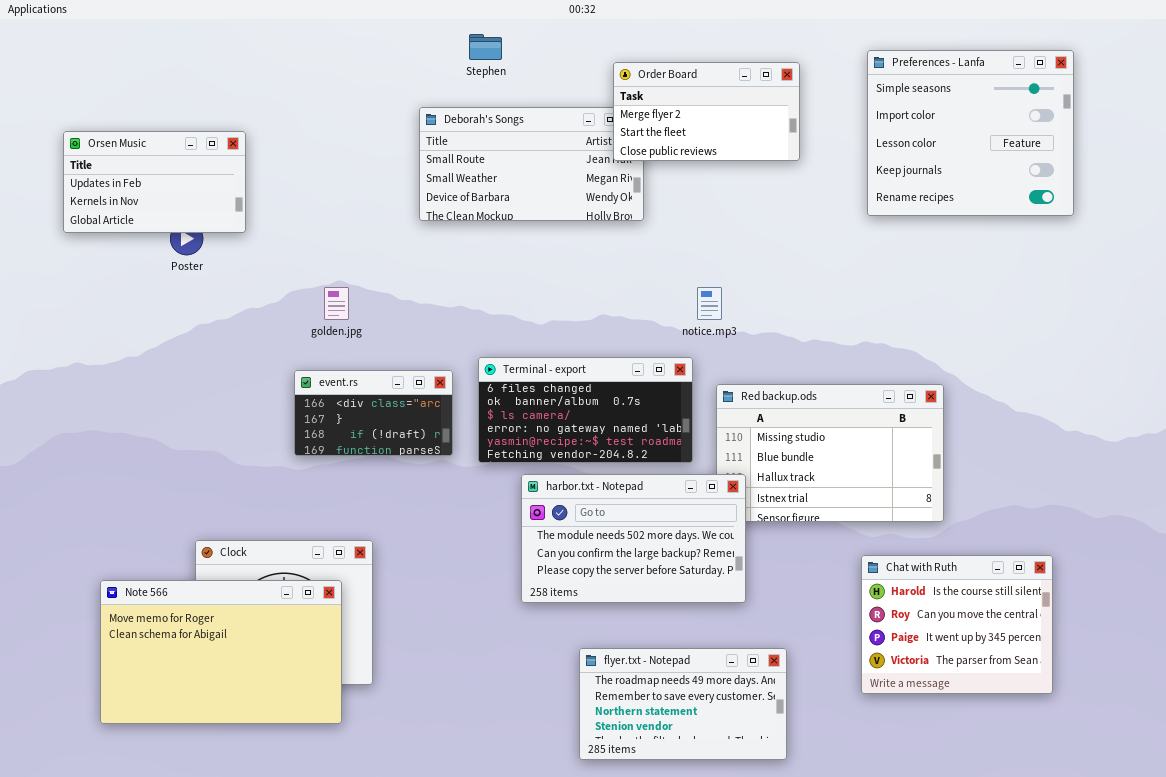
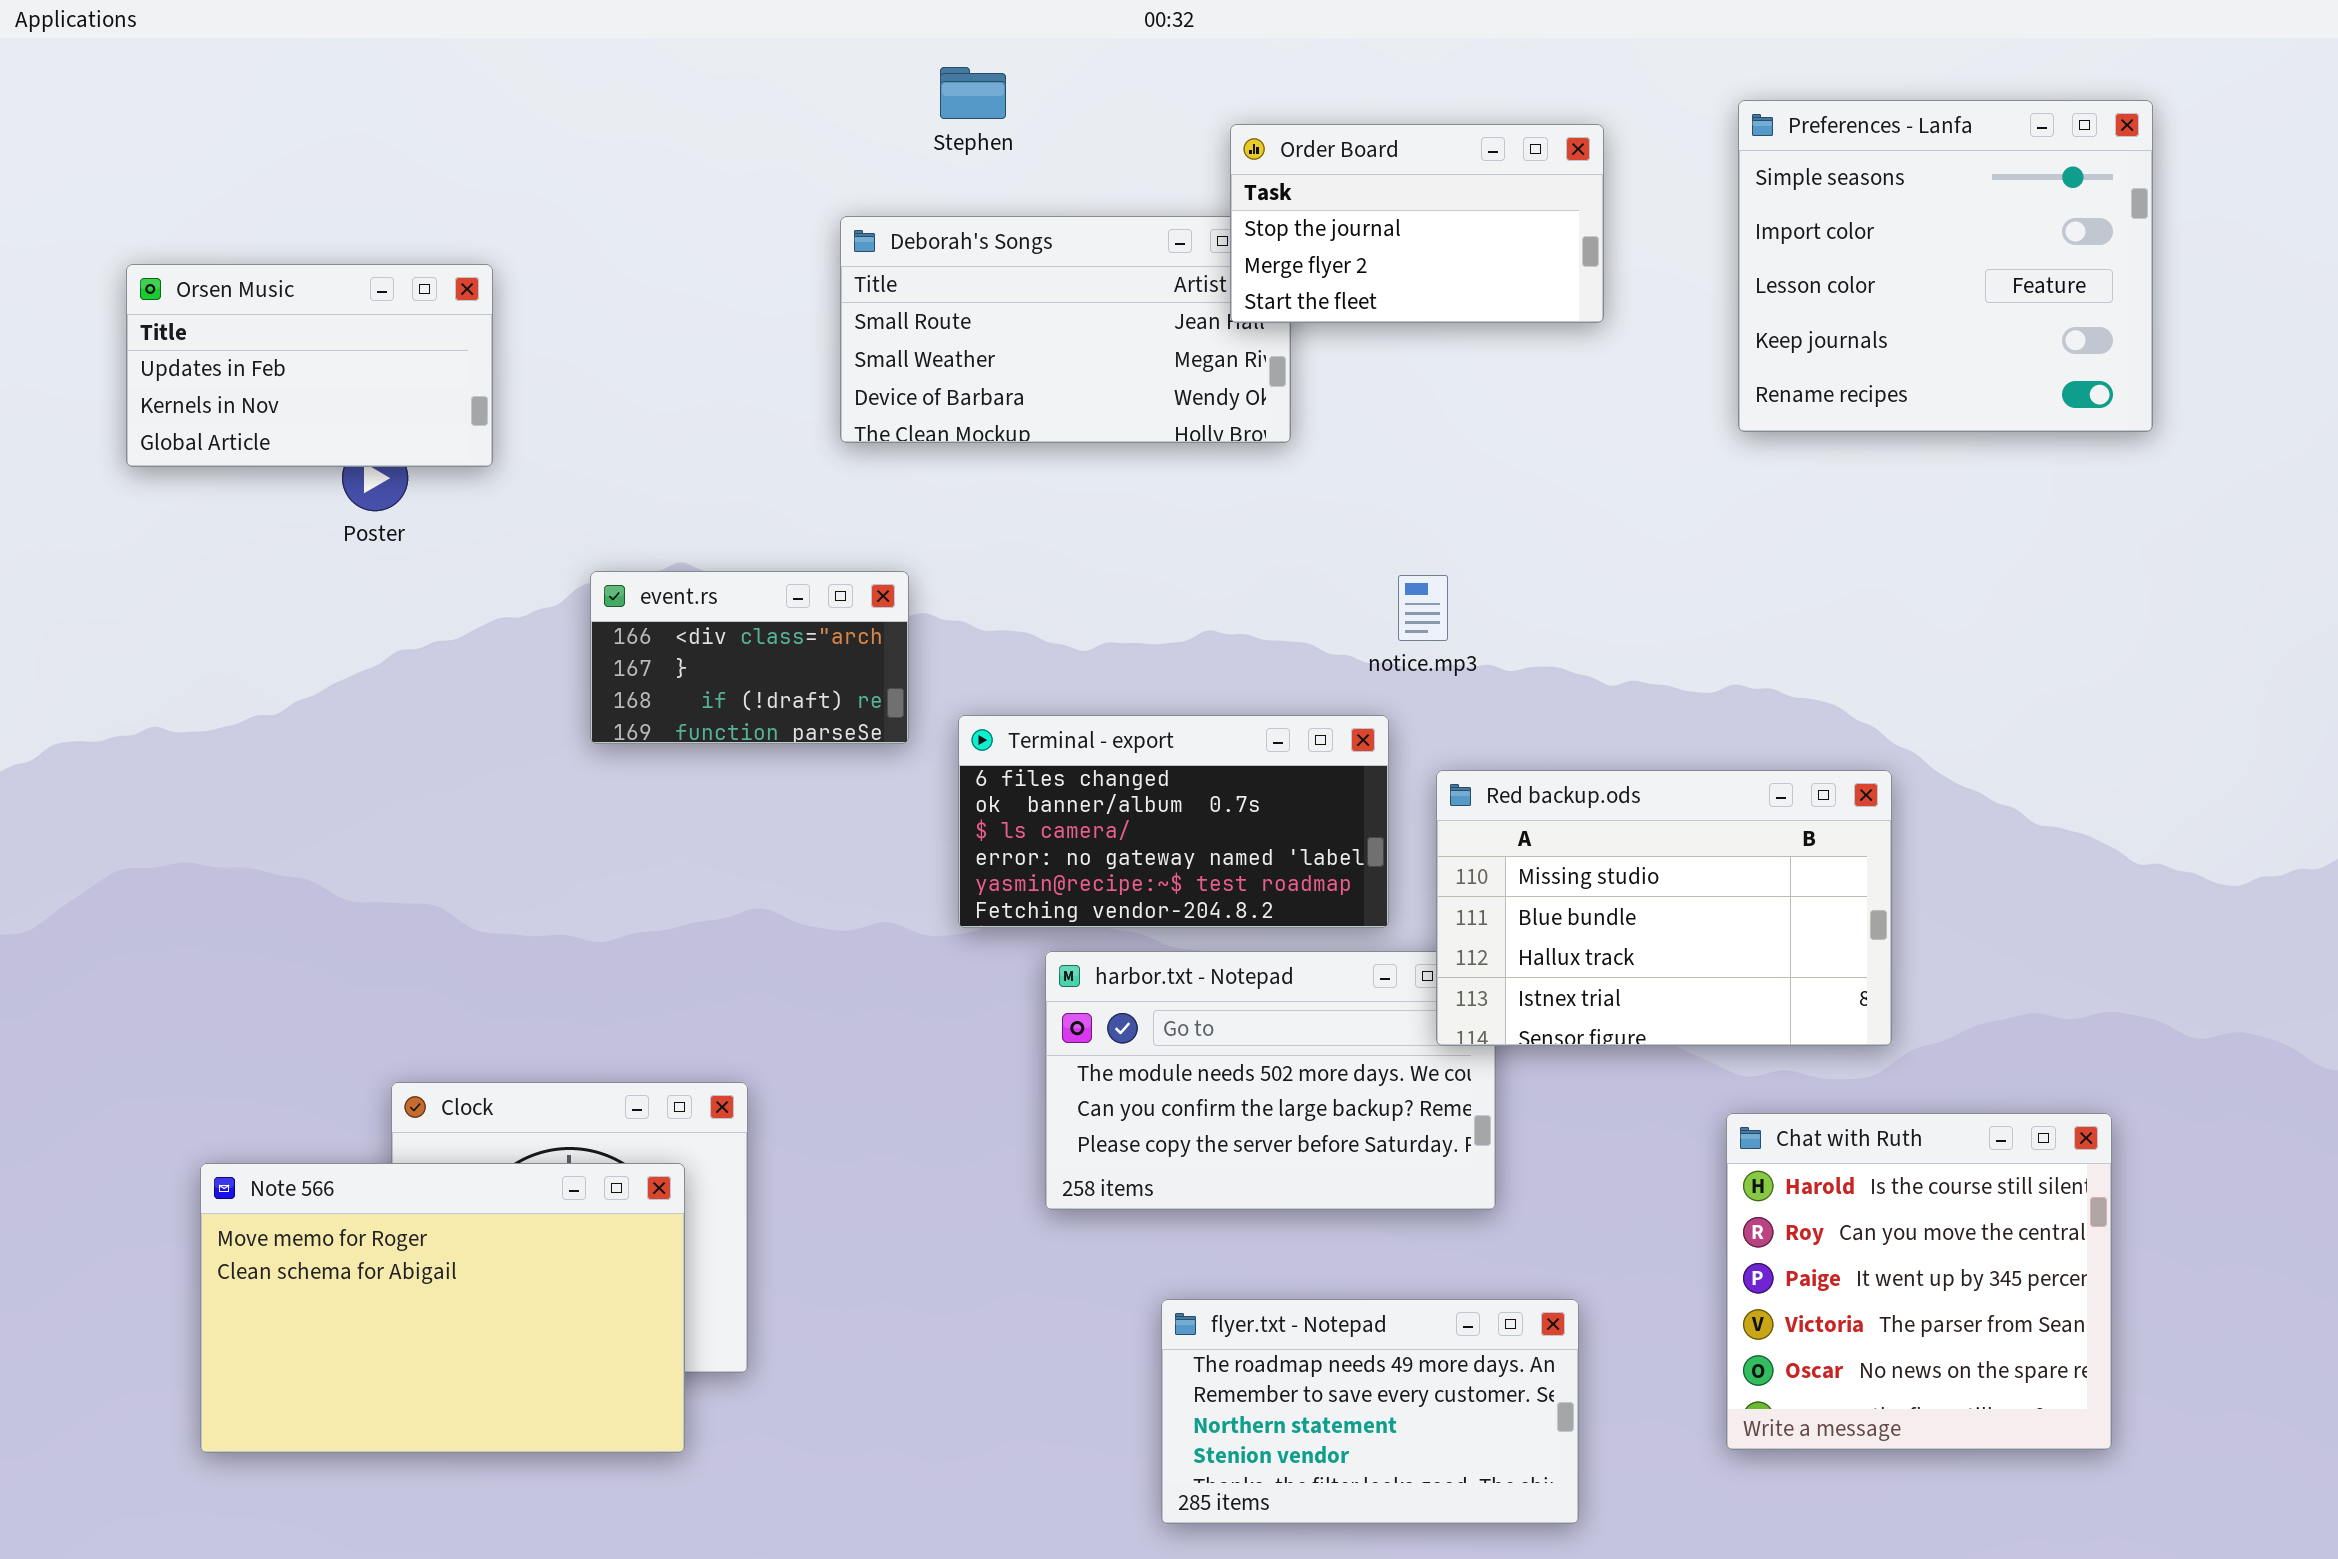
Order Board: [613,62,800,161] -> [1230,124,1604,323], scrolled up 1 row
event.rs: [294,370,453,456] -> [590,571,909,744], moved
Red backup.ods: [716,384,944,522] -> [1436,770,1892,1046], raised
Chat with Ruth: [861,555,1053,694] -> [1726,1113,2112,1450], resized

